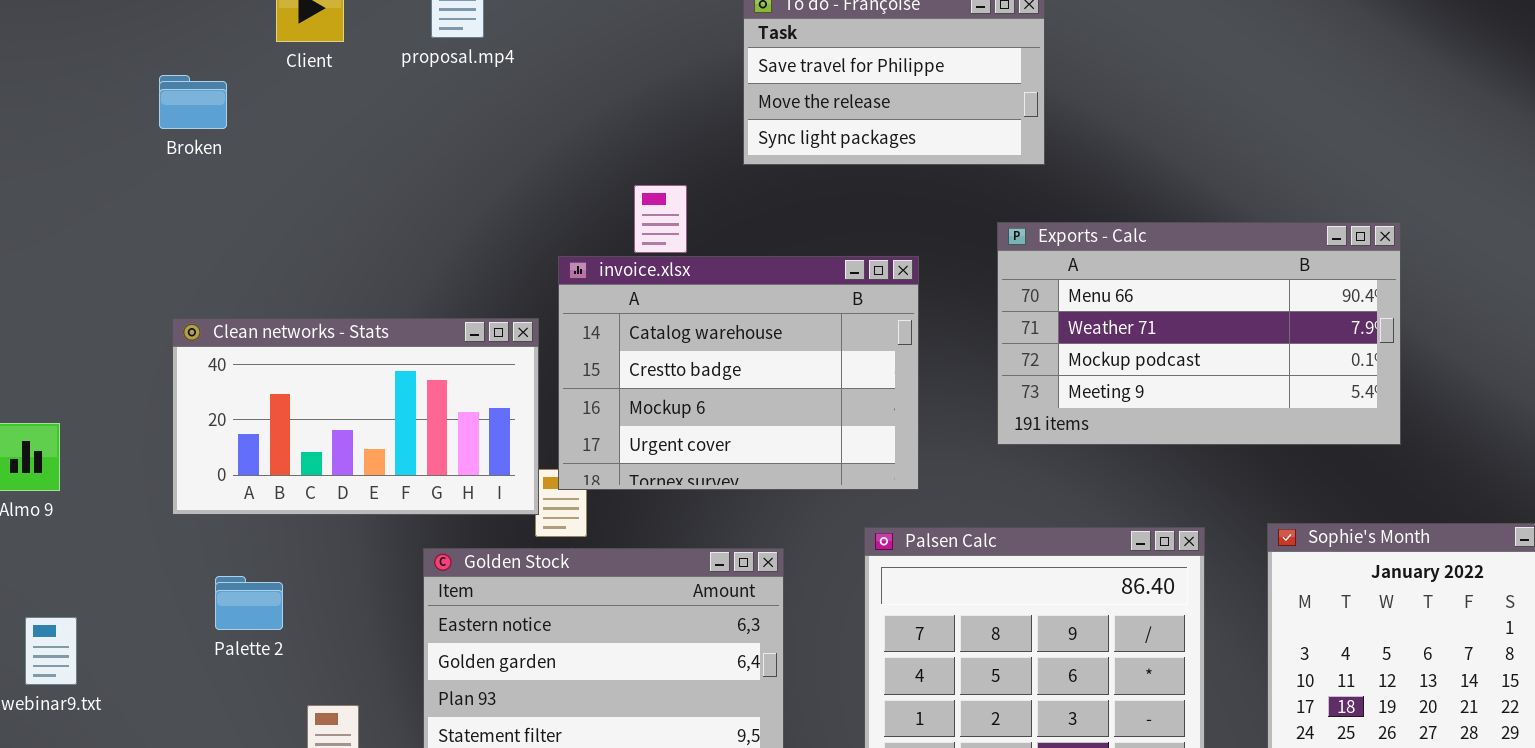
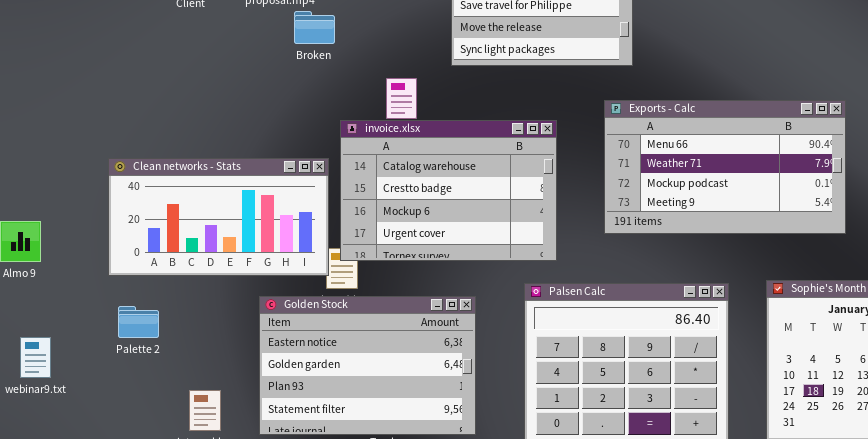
Broken: [159,75,227,129] -> [294,11,335,44], moved
Palette 2: [215,576,283,630] -> [118,306,159,338], moved

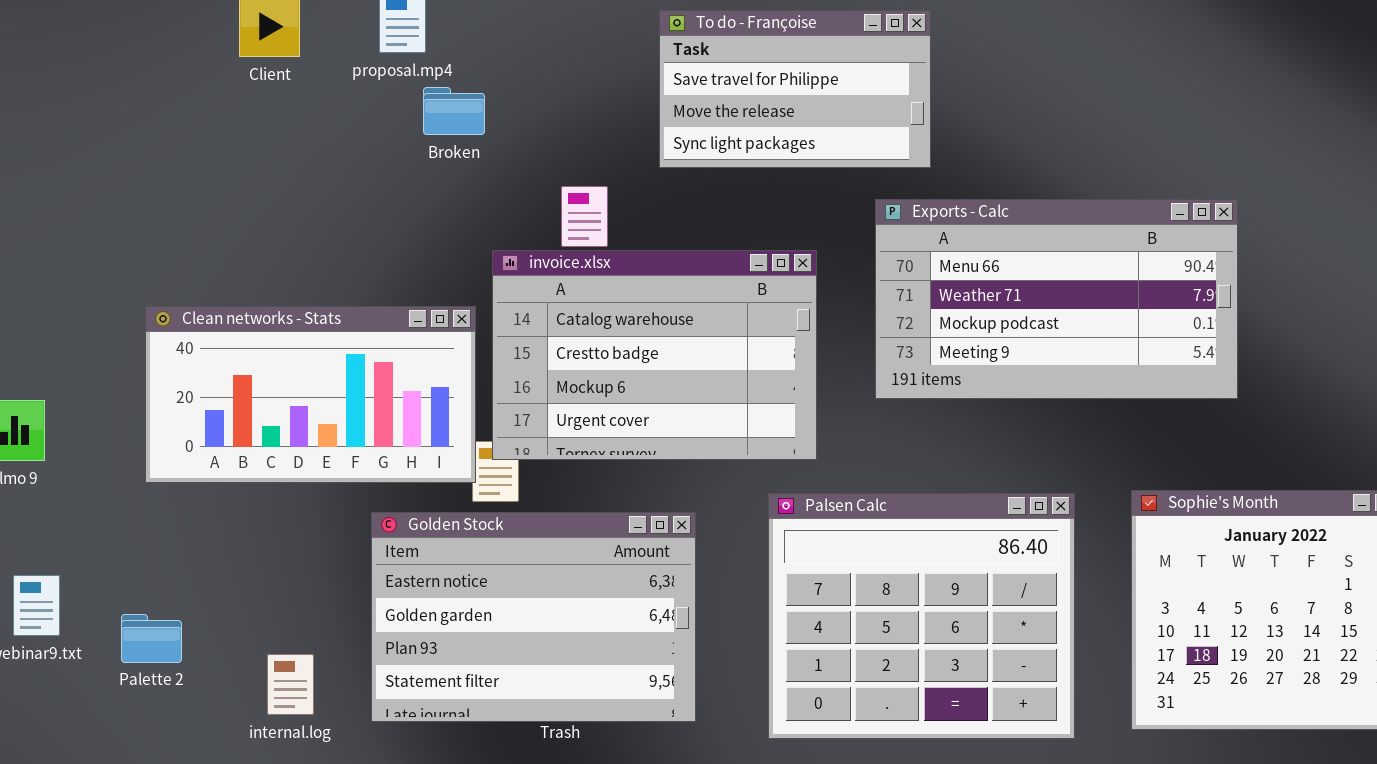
Exports - Calc: [604,100,846,234] -> [875,199,1238,399], moved
Palette 2: [118,306,159,338] -> [121,614,182,663], moved

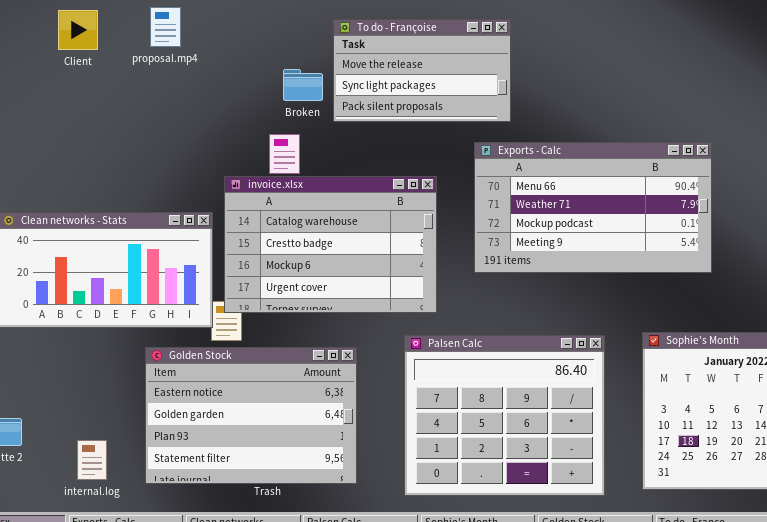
To do - Françoise: [659,10,931,168] -> [333,19,511,122], scrolled down 1 row
Broken: [423,87,485,135] -> [283,69,323,101], moved

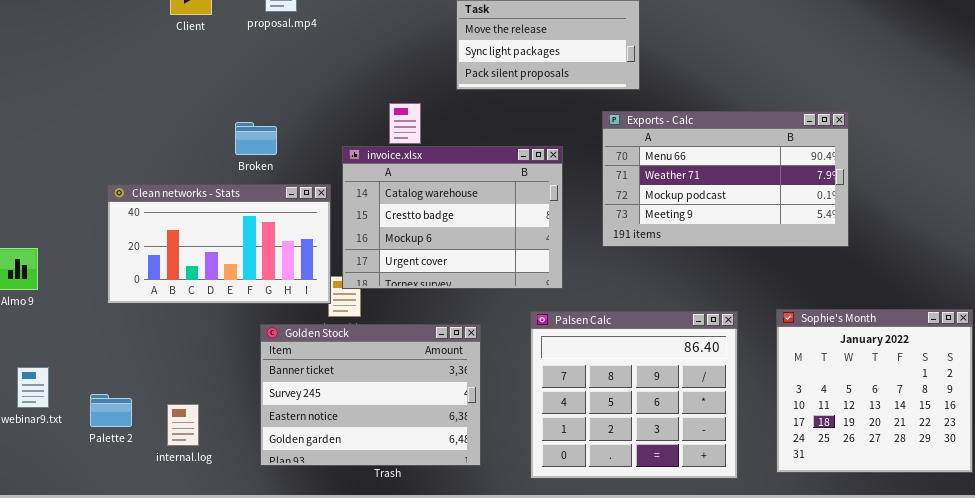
Broken: [283,69,323,101] -> [235,122,277,155], moved
Golden Stock: [145,347,357,484] -> [260,324,481,466], scrolled up 2 rows
internal.log: [77,440,107,480] -> [167,404,199,446], moved

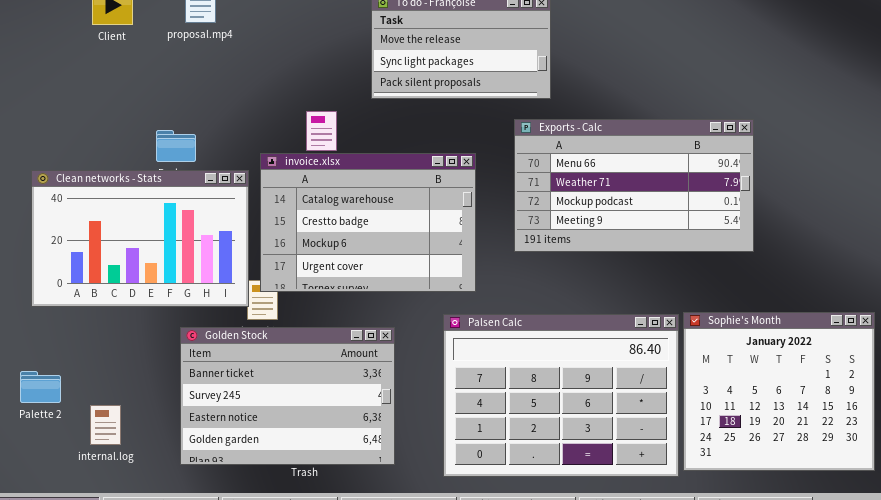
Clean networks - Stats: [107,184,331,304] -> [31,170,249,307], resized
Palsen Calc: [530,311,738,479] -> [443,314,679,477], resized
Palette 2: [90,394,132,427] -> [20,371,61,403], moved

